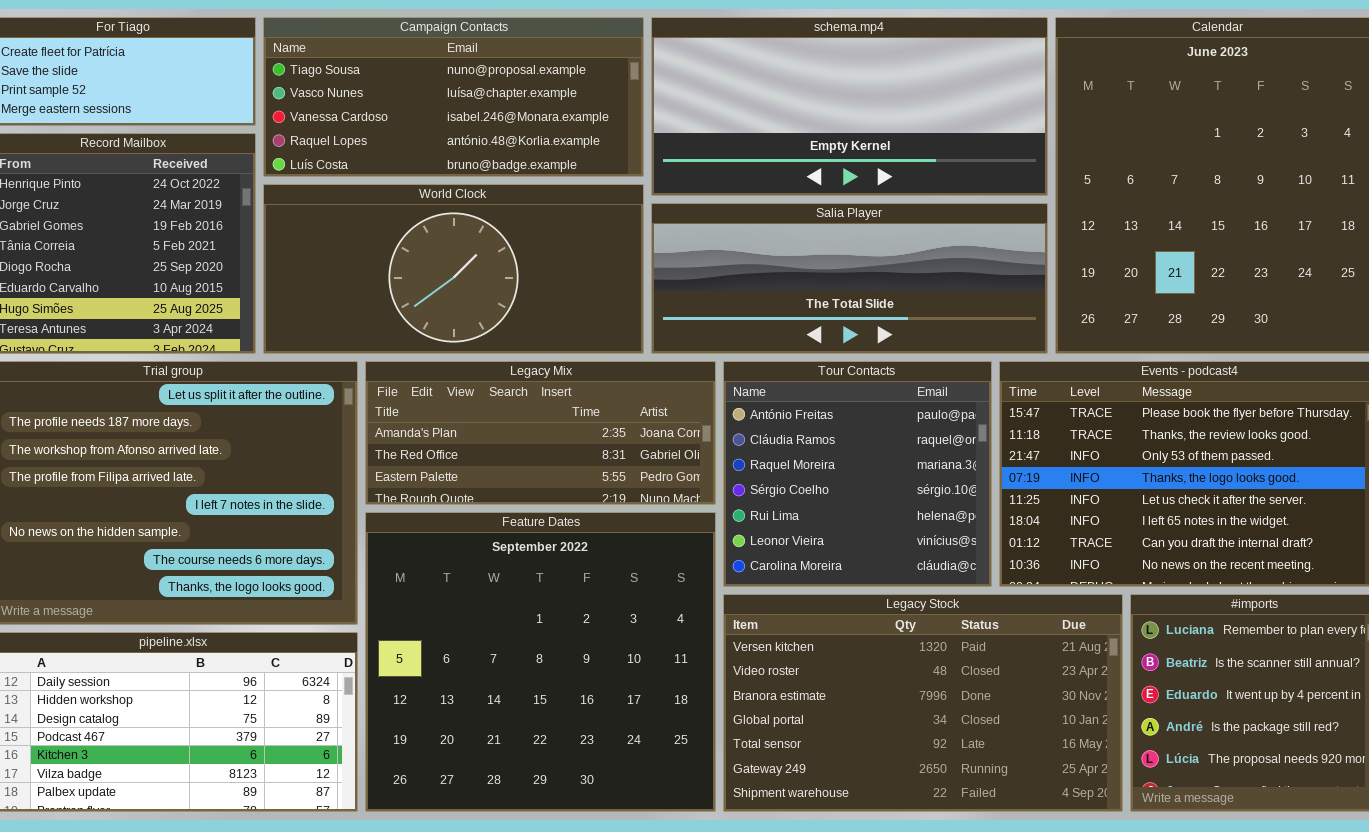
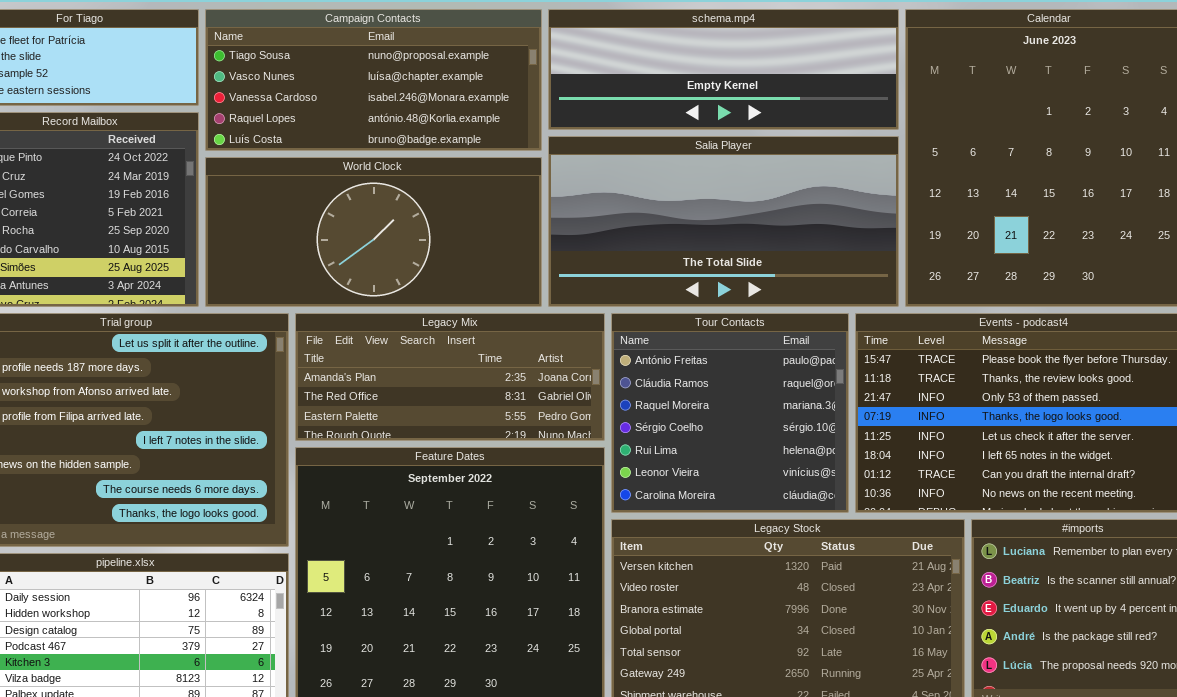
schema.mp4: [651,17,1048,196] -> [548,9,899,130], resized
Salia Player: [651,203,1048,354] -> [548,136,899,307], resized

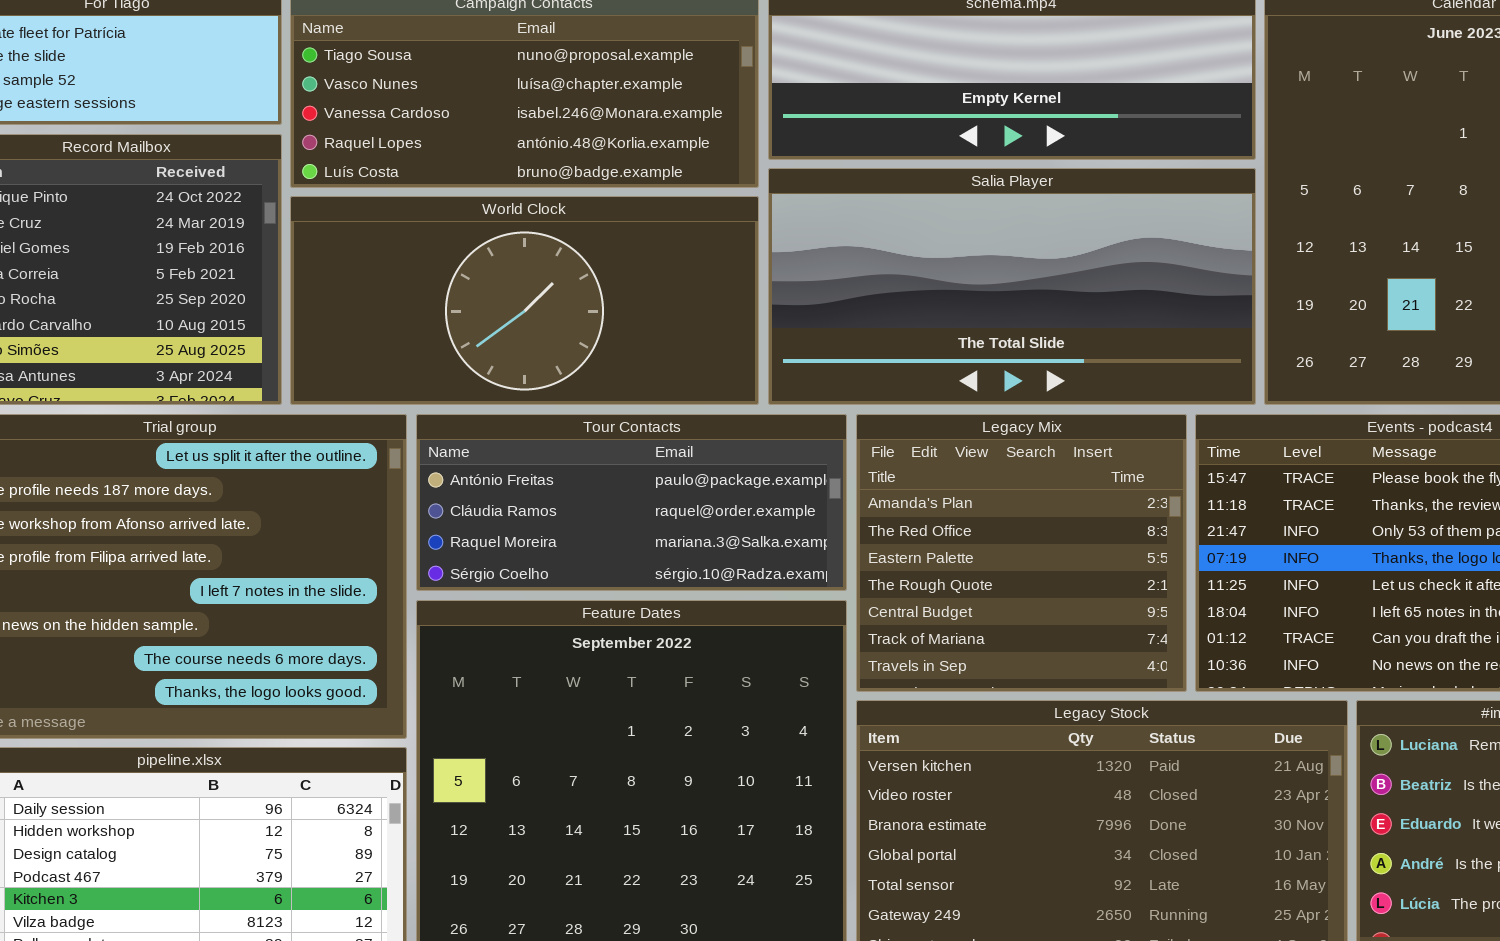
Legacy Mix: [295,313,605,441] -> [856,414,1187,692], moved, resized
Tour Contacts: [611,313,849,513] -> [416,414,847,591], moved, resized

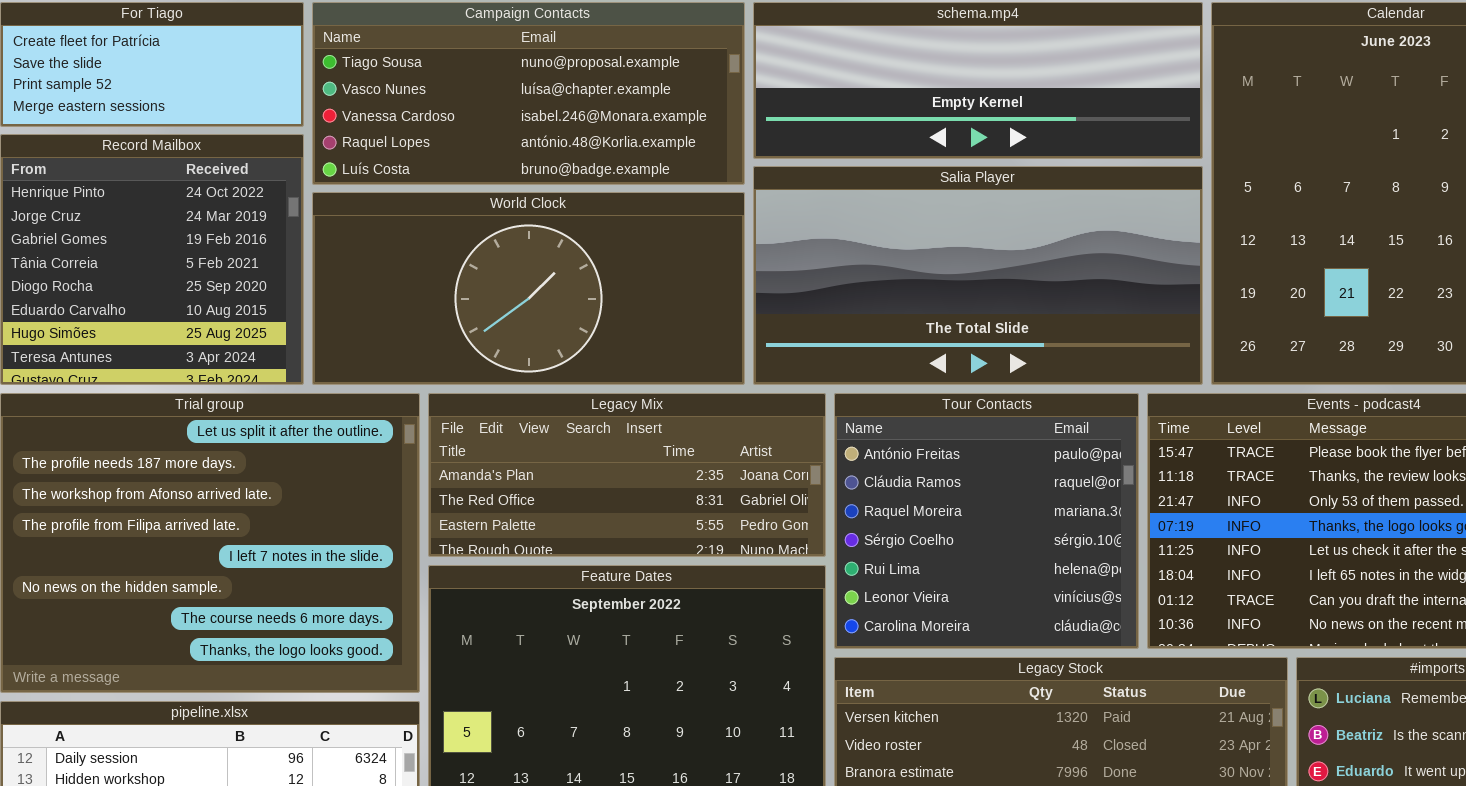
Tour Contacts: [416,414,847,591] -> [834,393,1139,649], moved, resized
Legacy Mix: [856,414,1187,692] -> [428,393,826,557], moved, resized

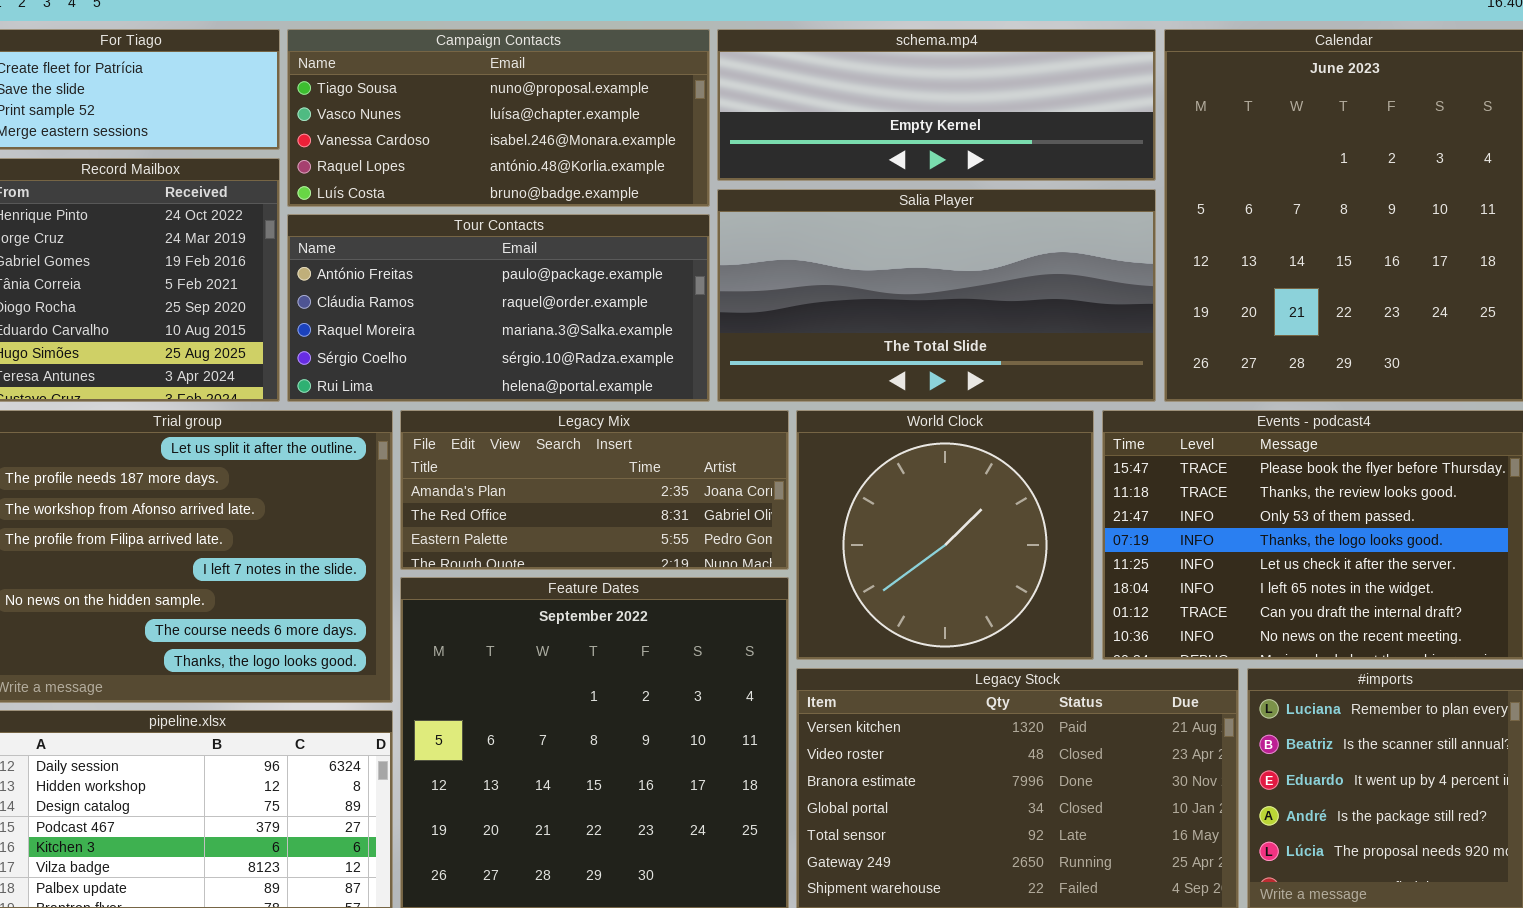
World Clock: [312,192,745,385] -> [796,410,1094,660], moved, resized
Tour Contacts: [834,393,1139,649] -> [287,214,710,402], moved, resized

